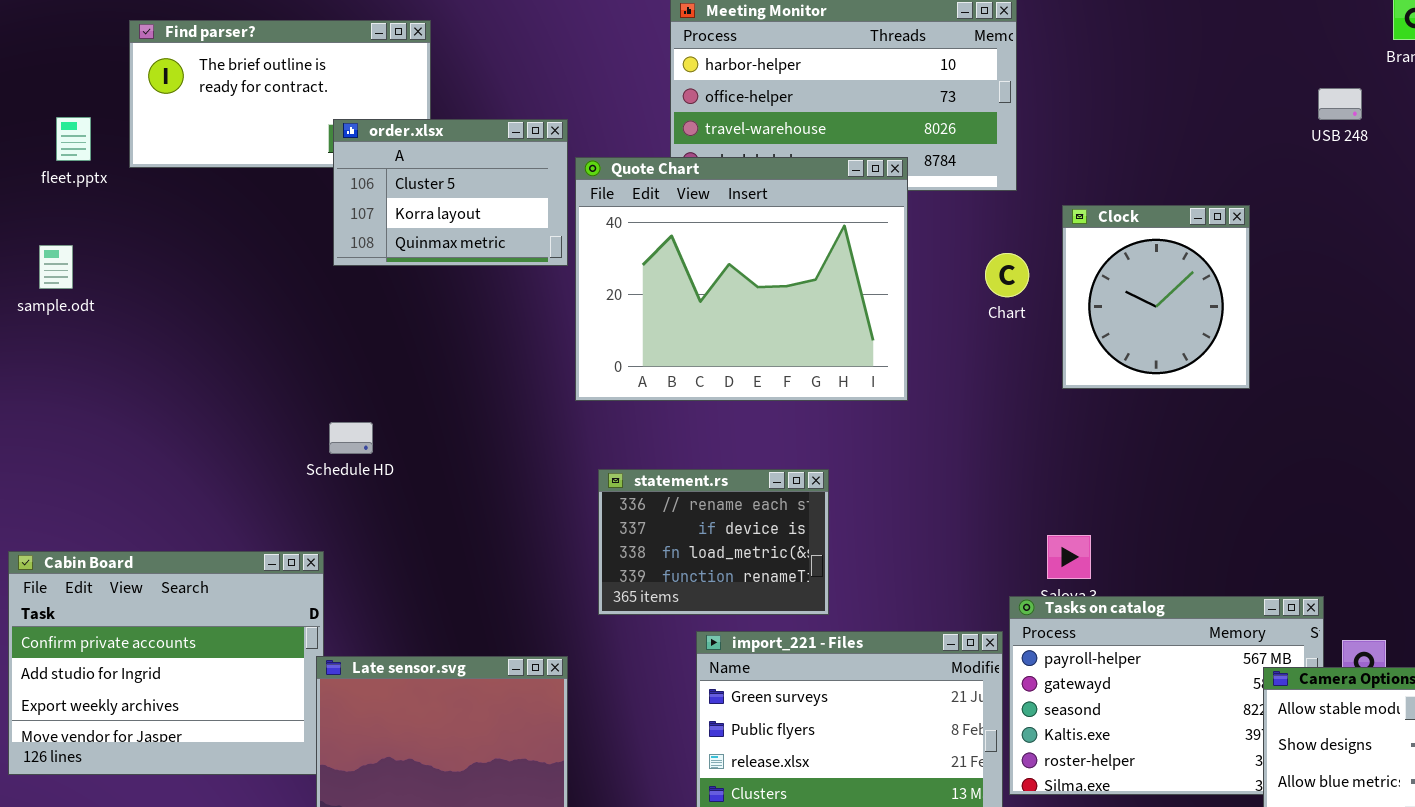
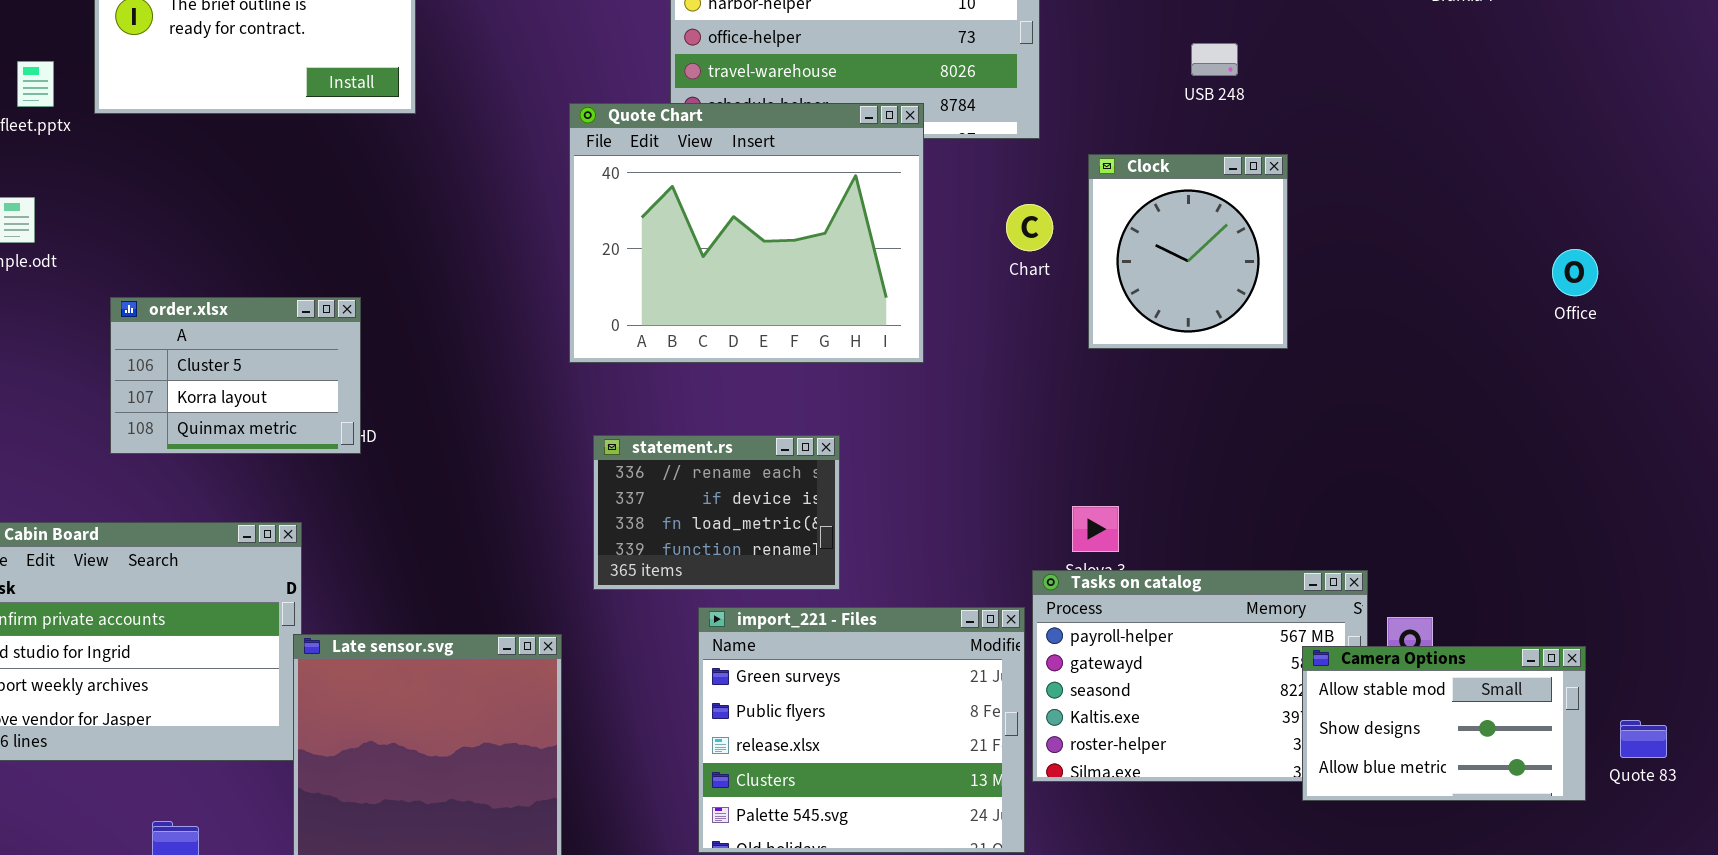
USB 248: [1318,88,1362,120] -> [1191,43,1238,76], moved
order.xlsx: [333,119,568,266] -> [110,297,361,454], moved

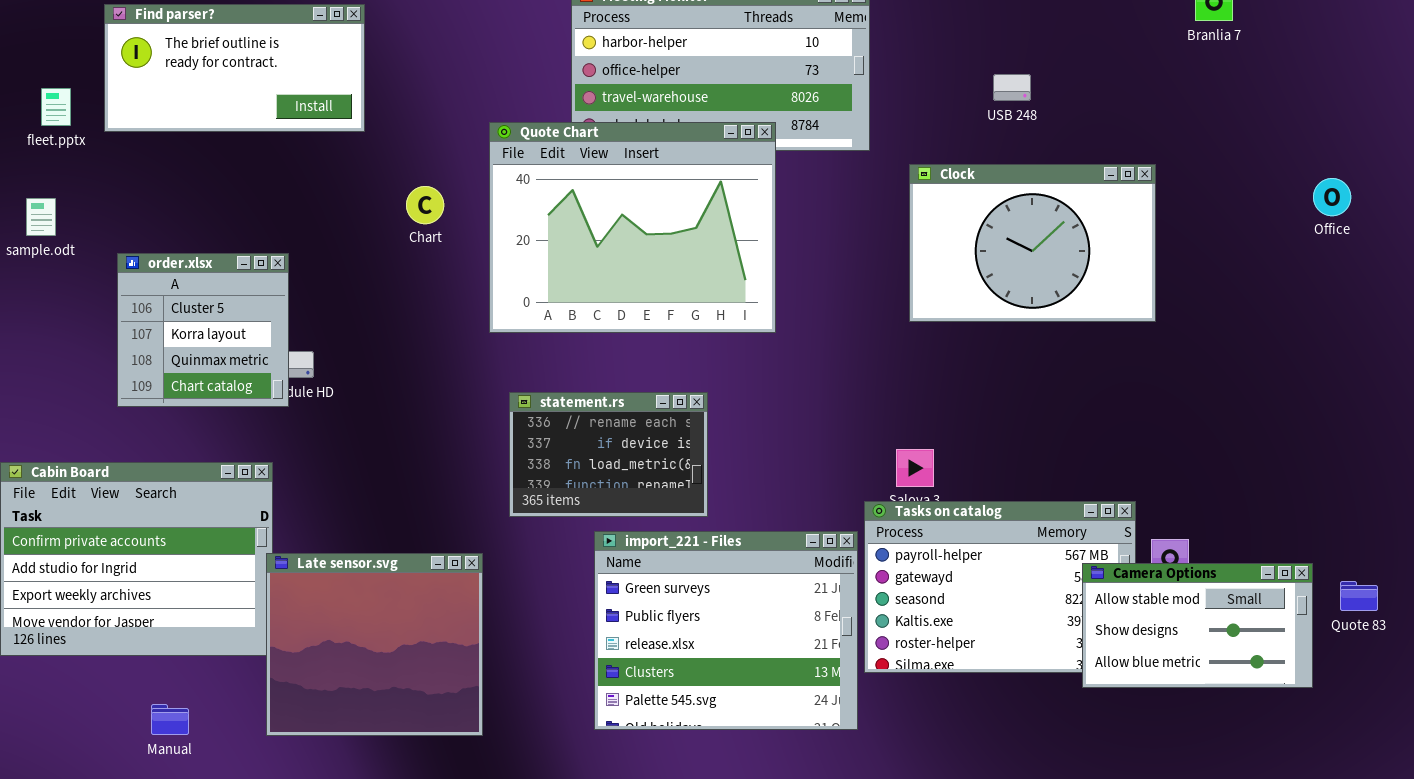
Clock: [1088,154,1288,349] -> [909,164,1156,322], resized
Chart: [1006,204,1053,251] -> [406,186,444,224], moved
Office: [1552,249,1598,296] -> [1313,178,1351,216], moved
order.xlsx: [110,297,361,454] -> [117,253,289,407], resized
Quote 83: [1620,720,1667,758] -> [1340,581,1378,611], moved

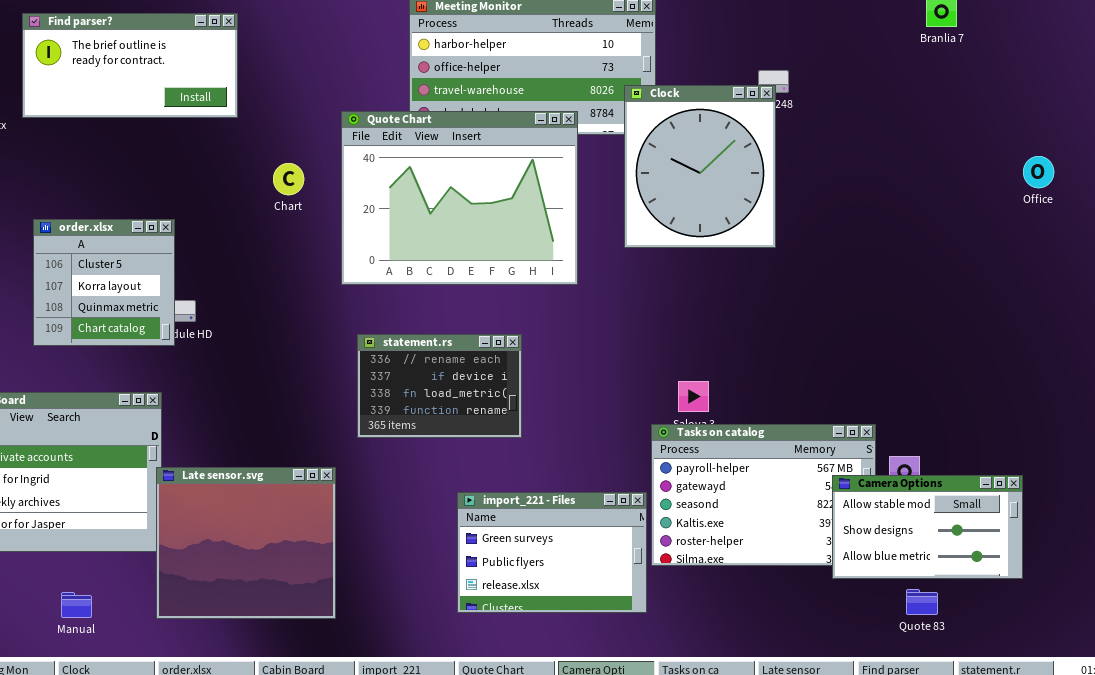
Clock: [909,164,1156,322] -> [624,85,776,248], moved, resized
import_221 - Files: [594,531,858,730] -> [457,492,647,613], resized
Quote 83: [1340,581,1378,611] -> [906,589,938,615], moved

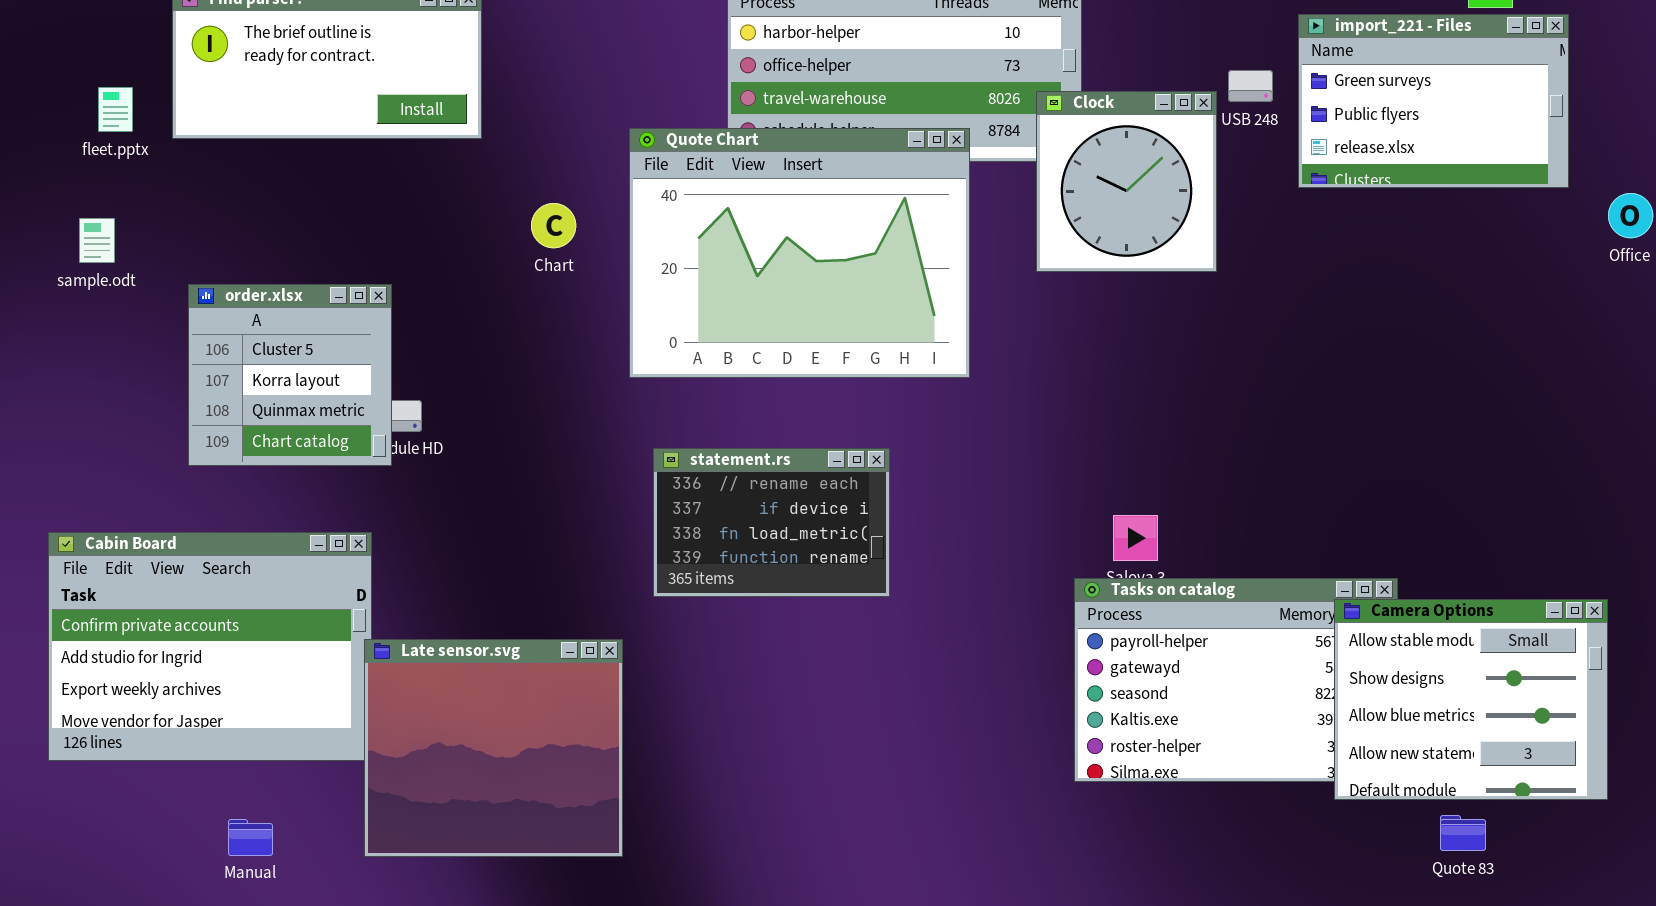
Clock: [624,85,776,248] -> [1036,91,1217,272], resized
Camera Options: [832,475,1023,579] -> [1334,599,1608,800], resized
import_221 - Files: [457,492,647,613] -> [1298,14,1569,188], moved

